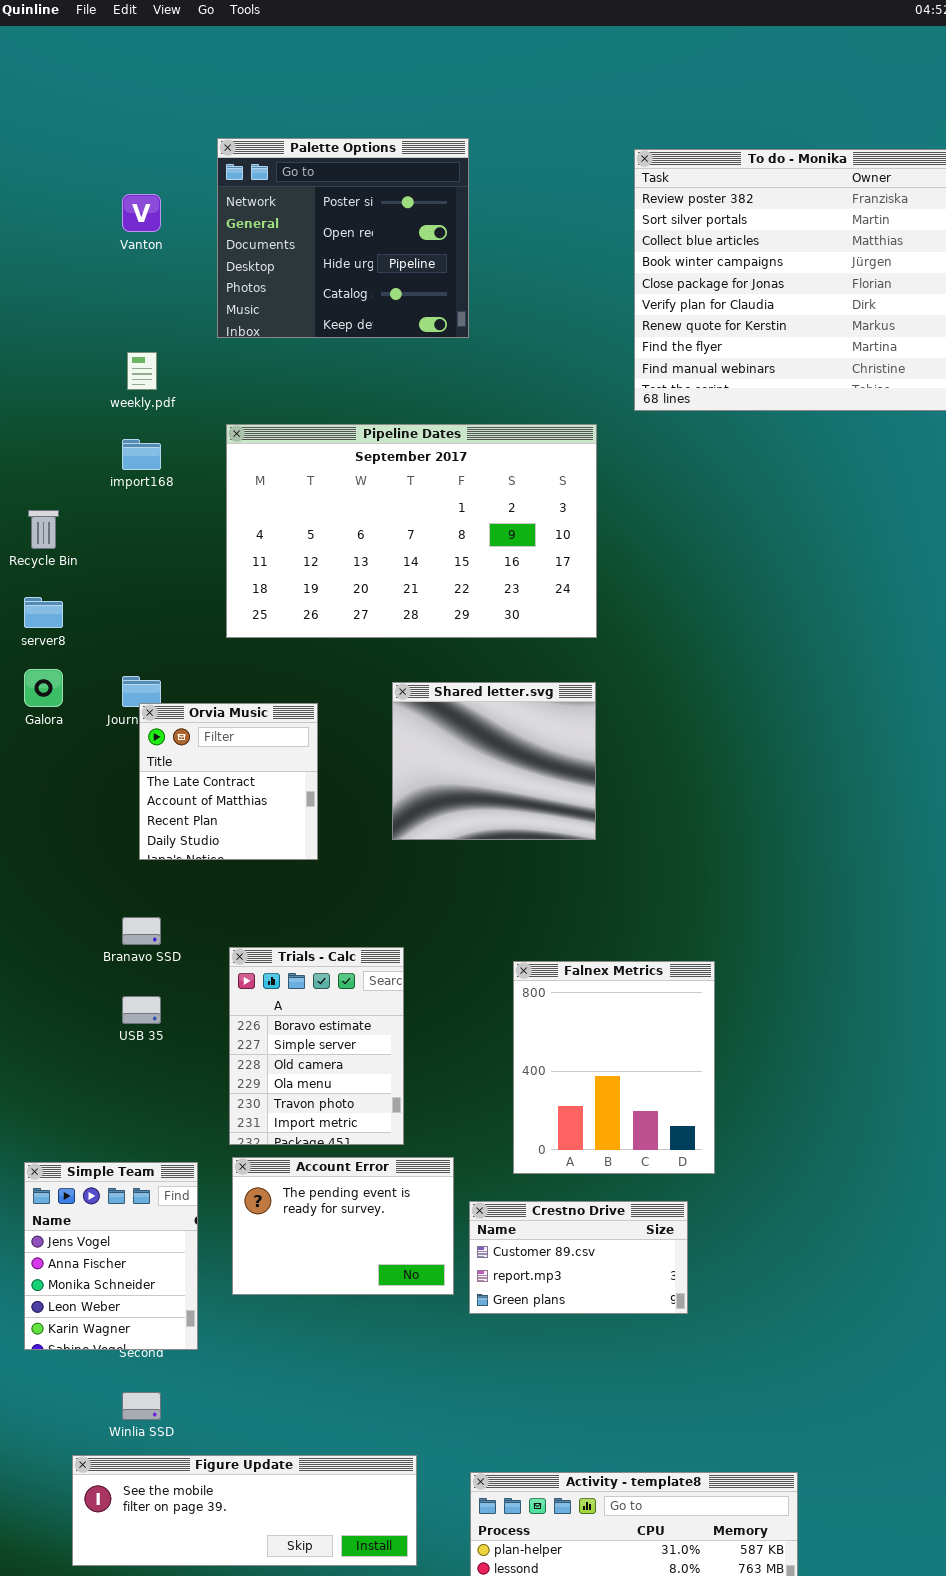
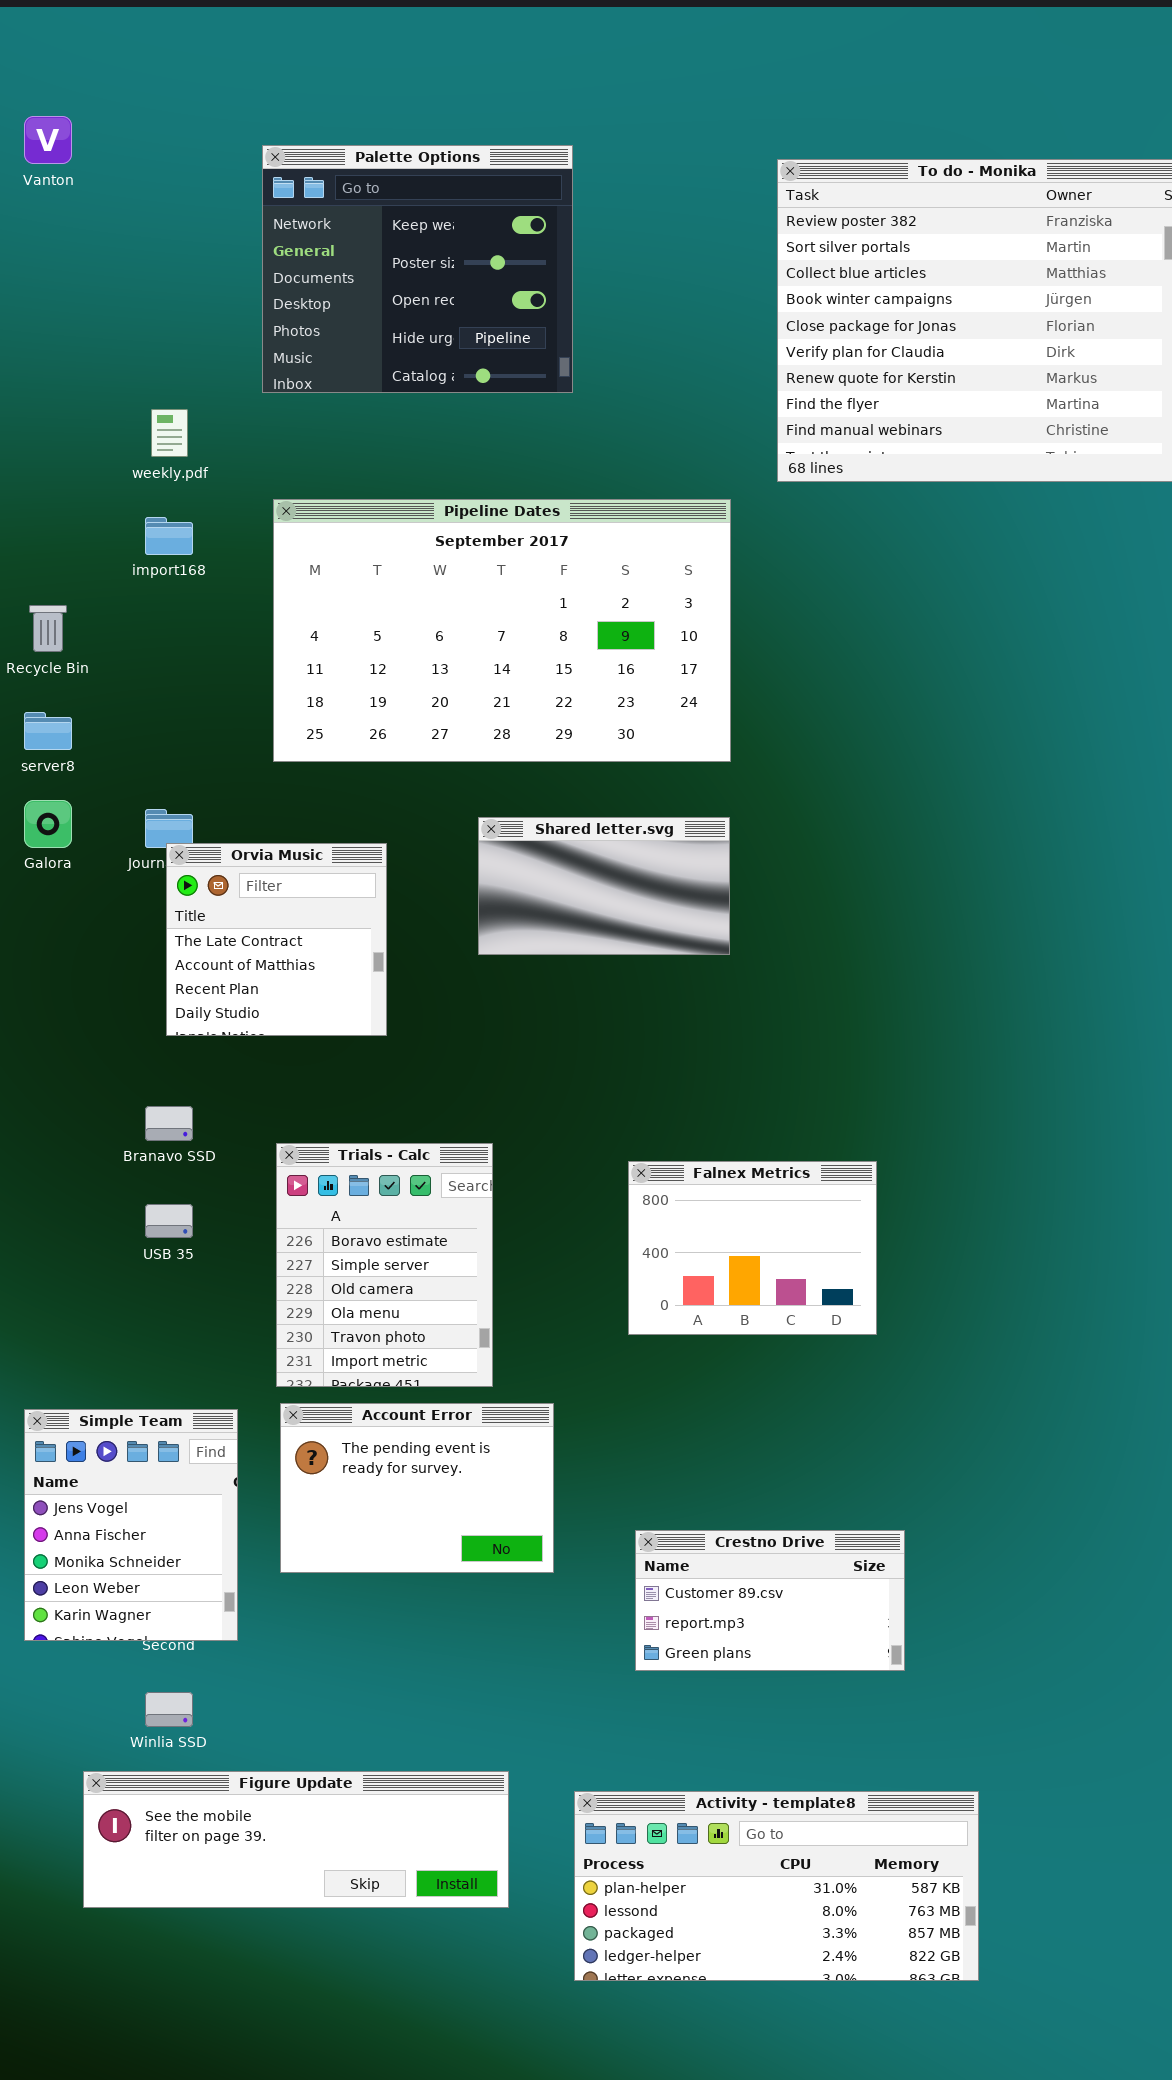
Palette Options: [217,138,469,338] -> [262,145,573,393], scrolled up 1 row
Vanton: [122,194,161,232] -> [24,116,72,164], moved
Shared letter.svg: [392,682,596,840] -> [478,817,730,955], resized
Falnex Metrics: [513,961,715,1174] -> [628,1161,877,1335], resized
Crestno Drive: [469,1201,688,1314] -> [635,1530,905,1671], moved

